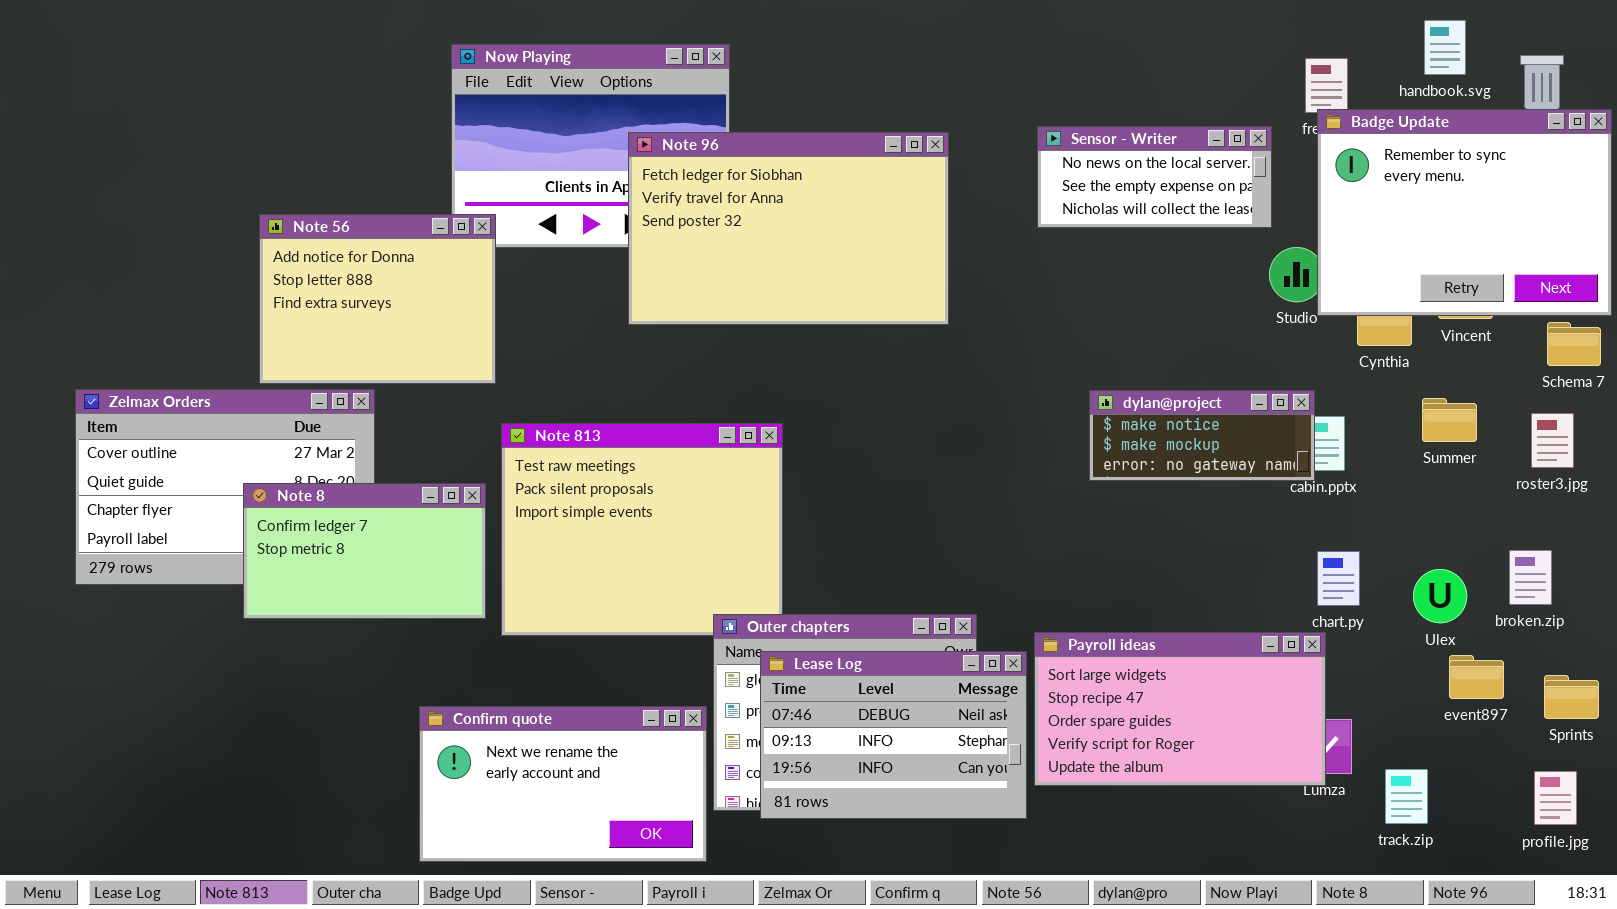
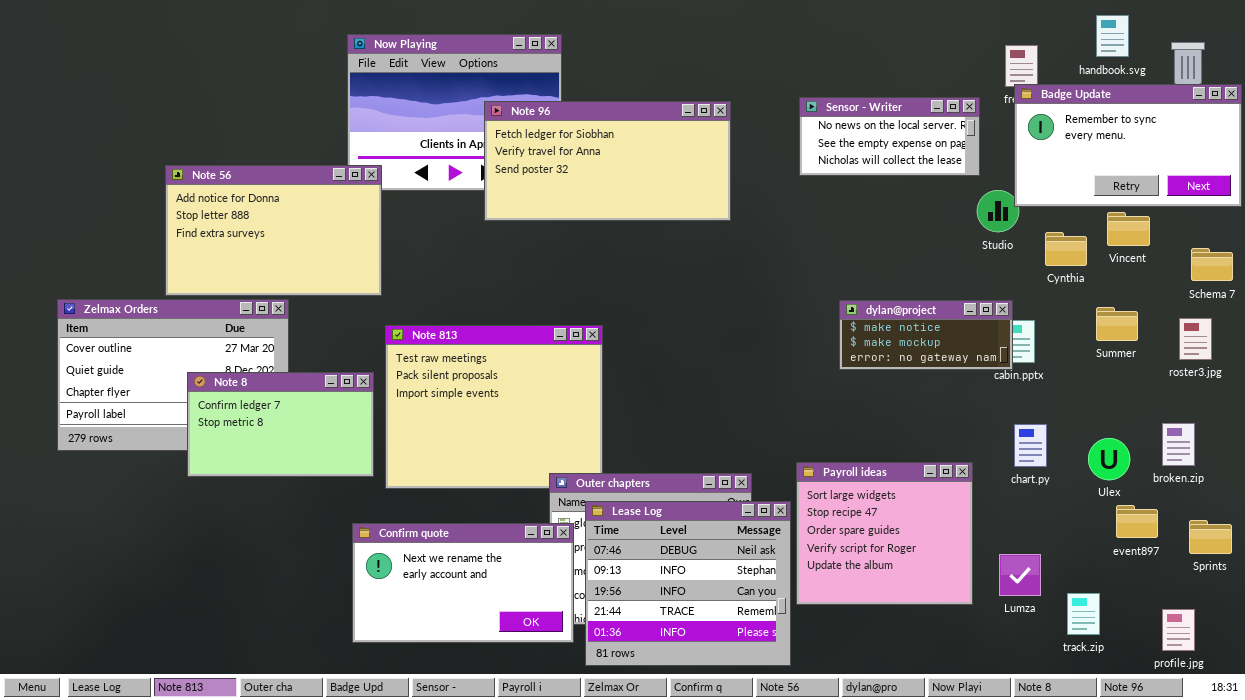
Badge Update: [1317,109,1612,316] -> [1014,84,1242,207], resized
Note 96: [628,132,949,325] -> [484,101,731,221], resized
Note 56: [259,214,496,384] -> [165,165,382,296], resized
Payroll ideas: [1034,632,1326,786] -> [796,462,973,605], resized
Lease Log: [760,651,1027,819] -> [585,501,791,666], resized
Confirm quote: [419,706,707,862] -> [352,523,574,643], moved
profile.jpg: [1534,771,1577,825] -> [1162,609,1195,651], moved

